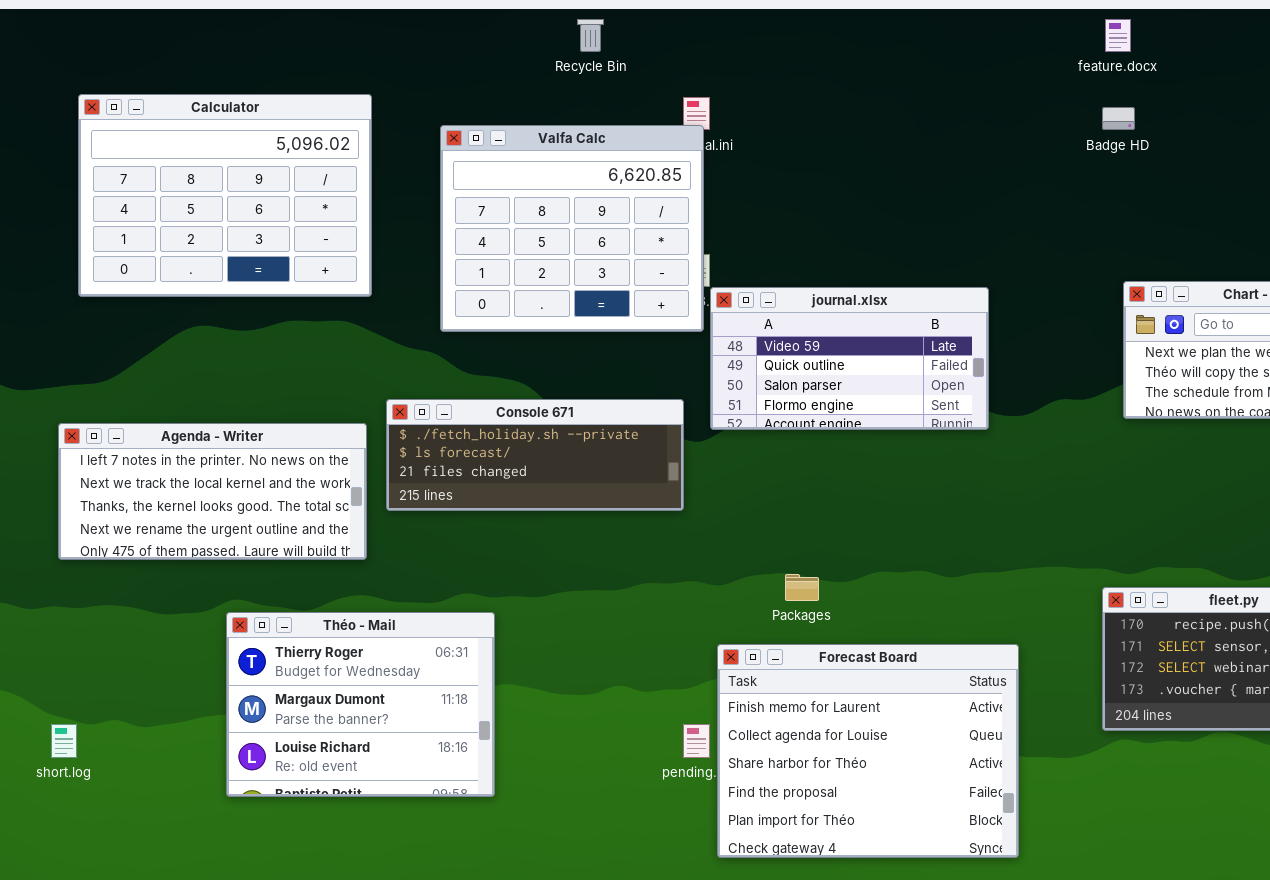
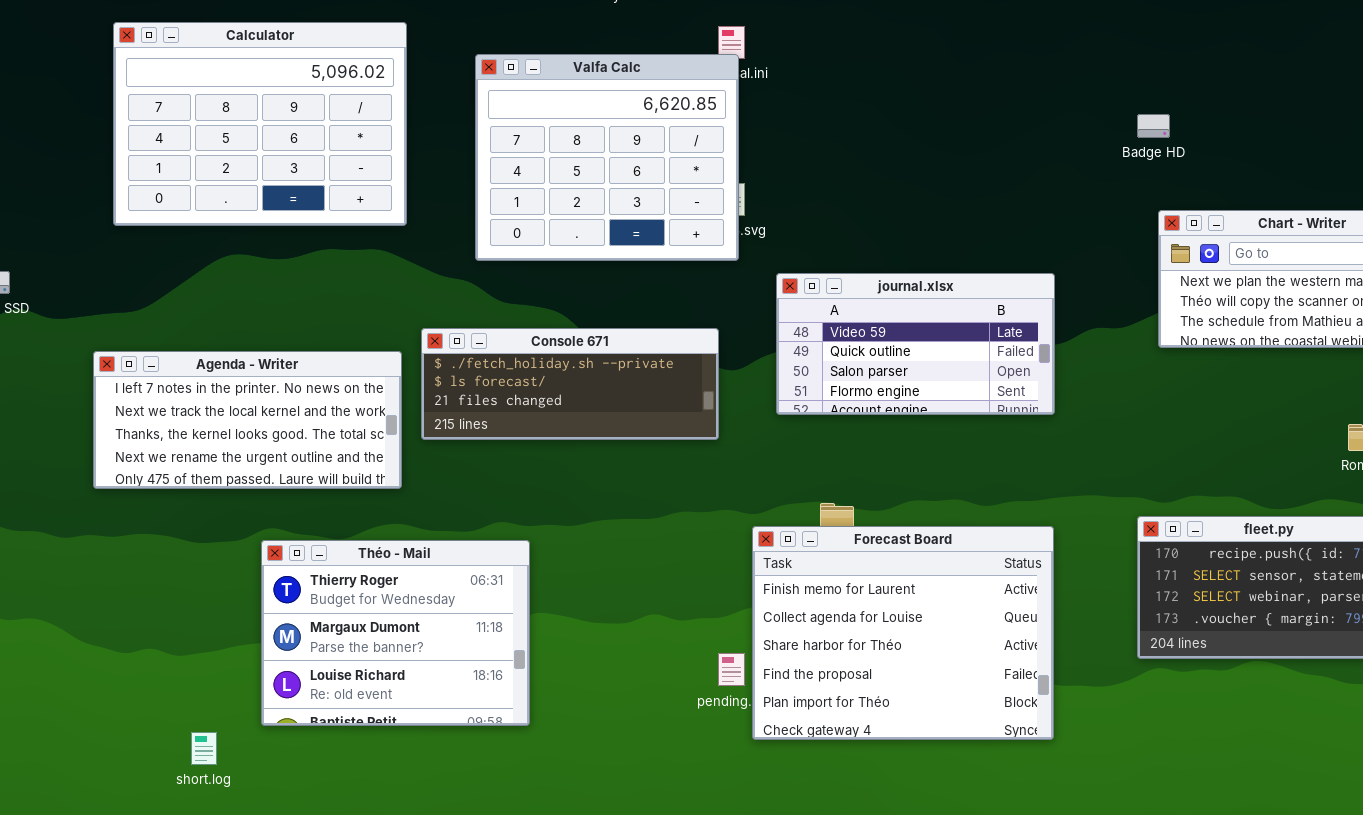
Badge HD: [1102,107,1135,130] -> [1137,114,1170,138], moved
journal.xlsx: [710,287,989,430] -> [776,273,1055,415], moved
Forecast Board: [717,644,1019,858] -> [752,526,1054,740], moved
short.log: [51,724,77,758] -> [191,732,217,765], moved

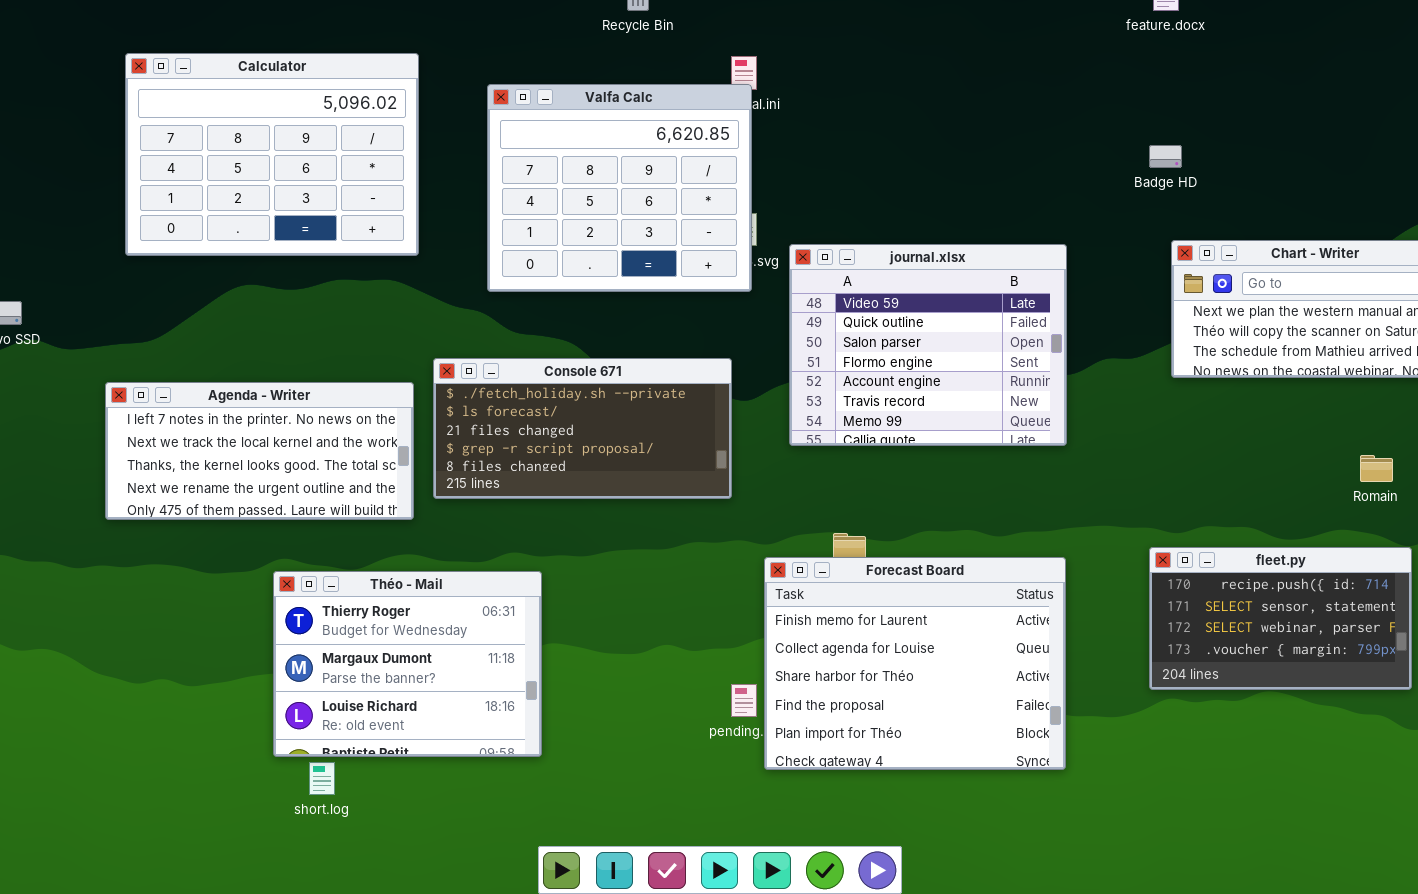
journal.xlsx: [776,273,1055,415] -> [789,244,1067,446], resized
Console 671: [421,328,719,440] -> [433,358,732,499], resized
short.log: [191,732,217,765] -> [309,762,335,795], moved

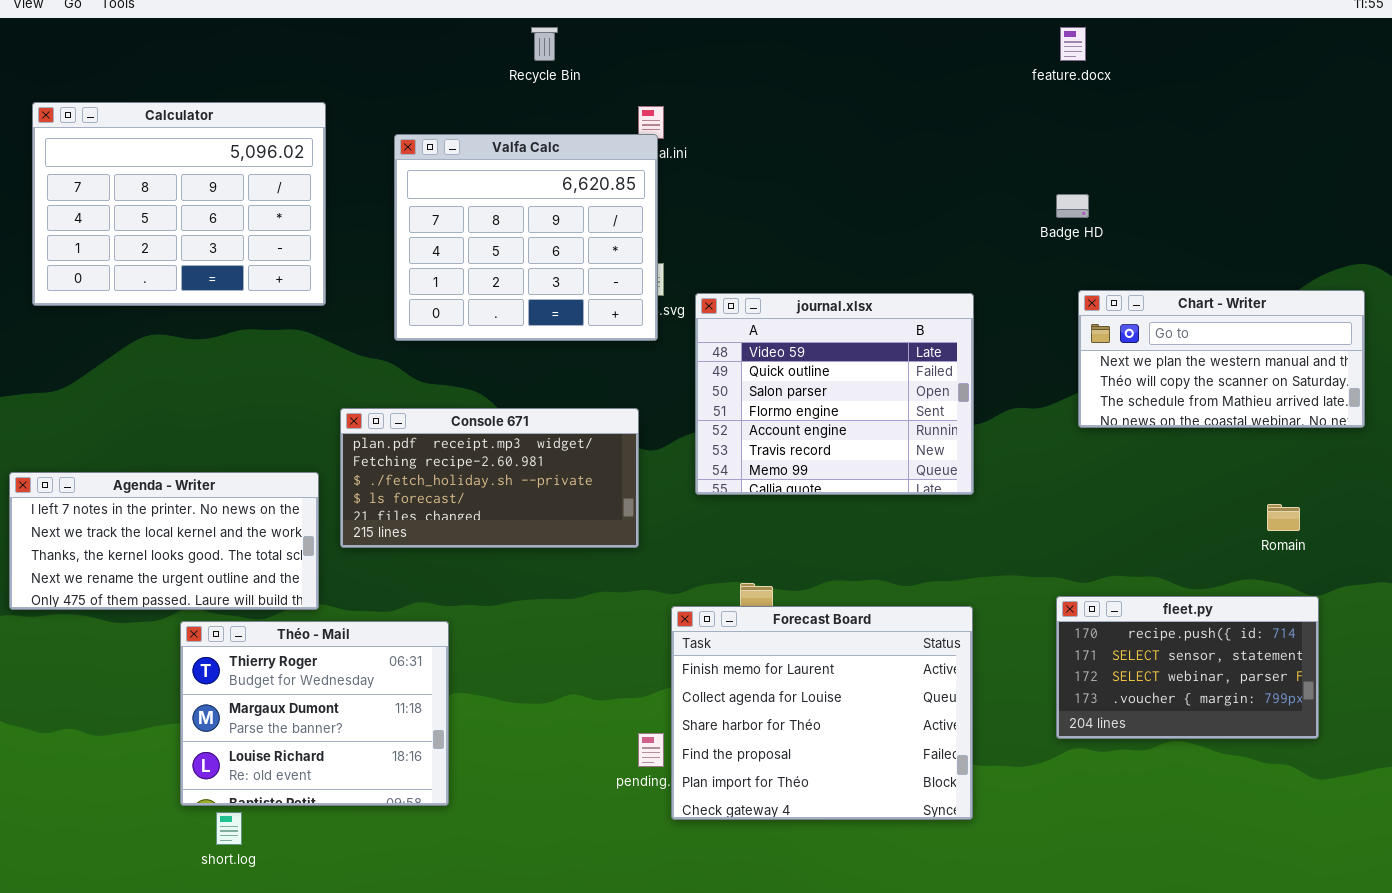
Console 671: [433,358,732,499] -> [340,408,639,548], scrolled up 2 rows
Agenda - Writer: [105,382,414,520] -> [9,472,319,610], moved

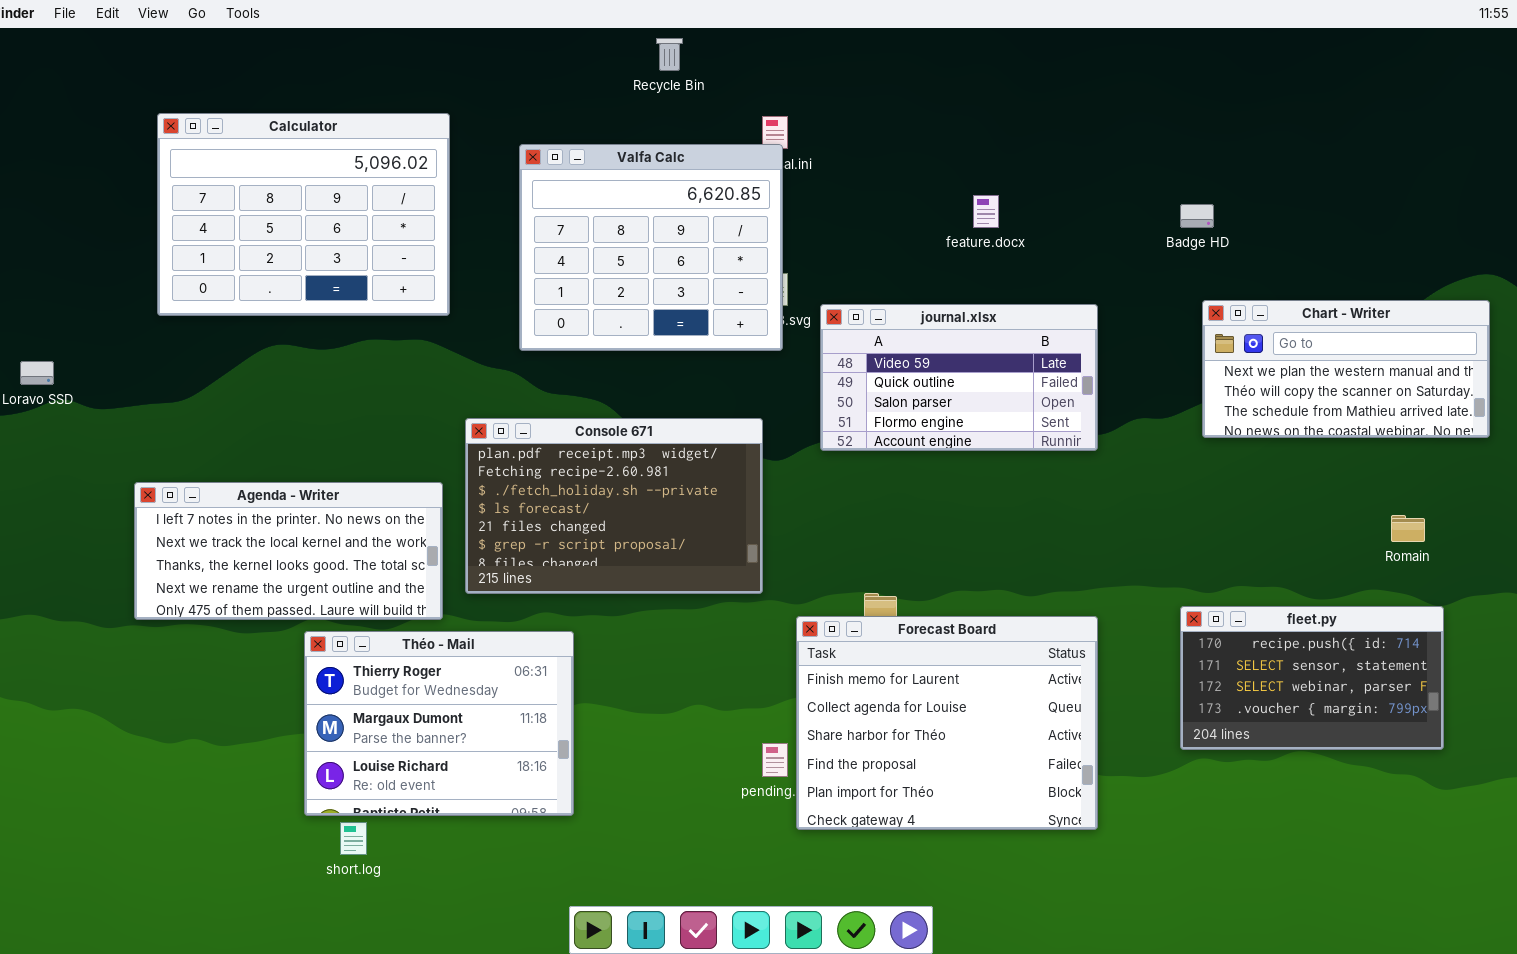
feature.docx: [1060,27,1086,61] -> [973,195,999,228], moved
journal.xlsx: [695,293,974,495] -> [820,304,1098,451], resized
Console 671: [340,408,639,548] -> [465,418,763,594], resized

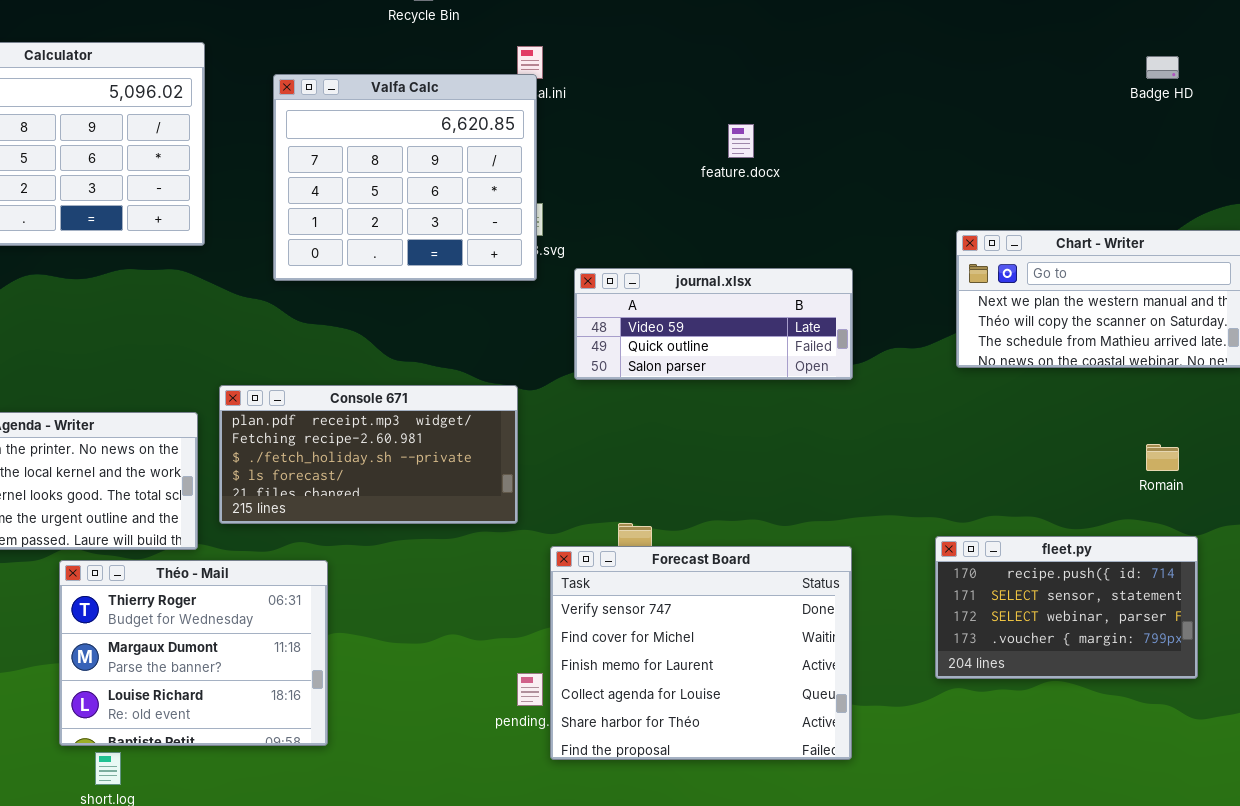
Badge HD: [1180,204,1214,228] -> [1146,56,1179,79], moved
journal.xlsx: [820,304,1098,451] -> [574,268,853,380], resized
Console 671: [465,418,763,594] -> [219,385,518,524], resized
Forecast Board: [796,616,1098,830] -> [550,546,852,760], scrolled up 2 rows

